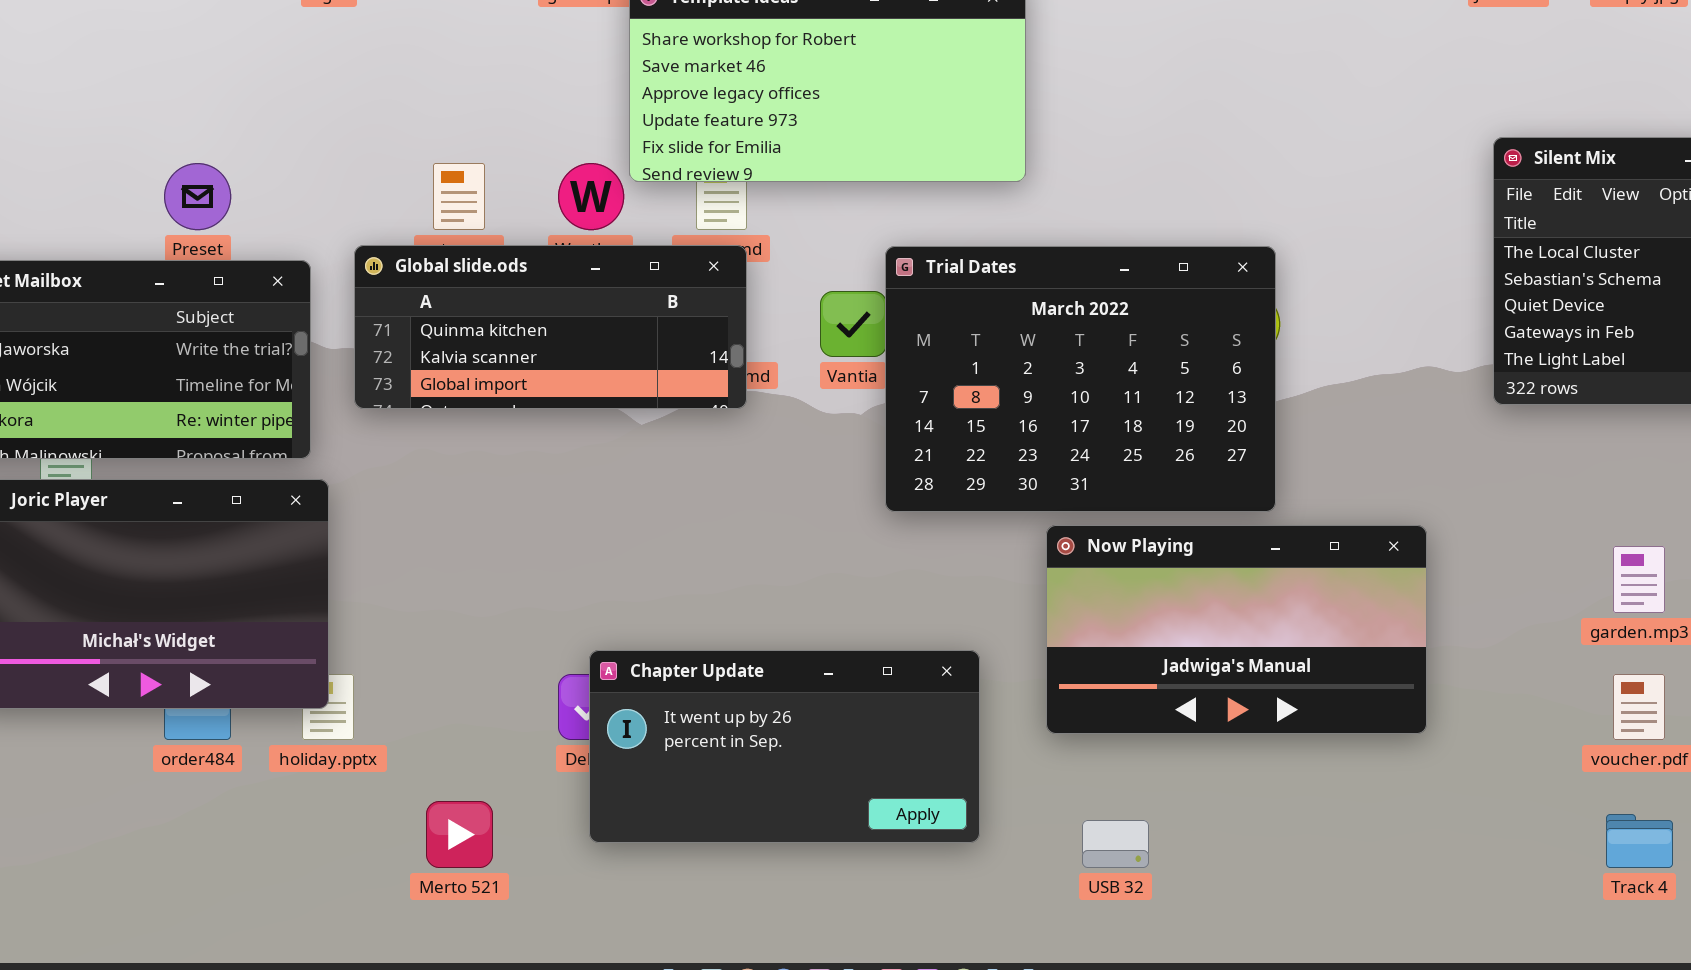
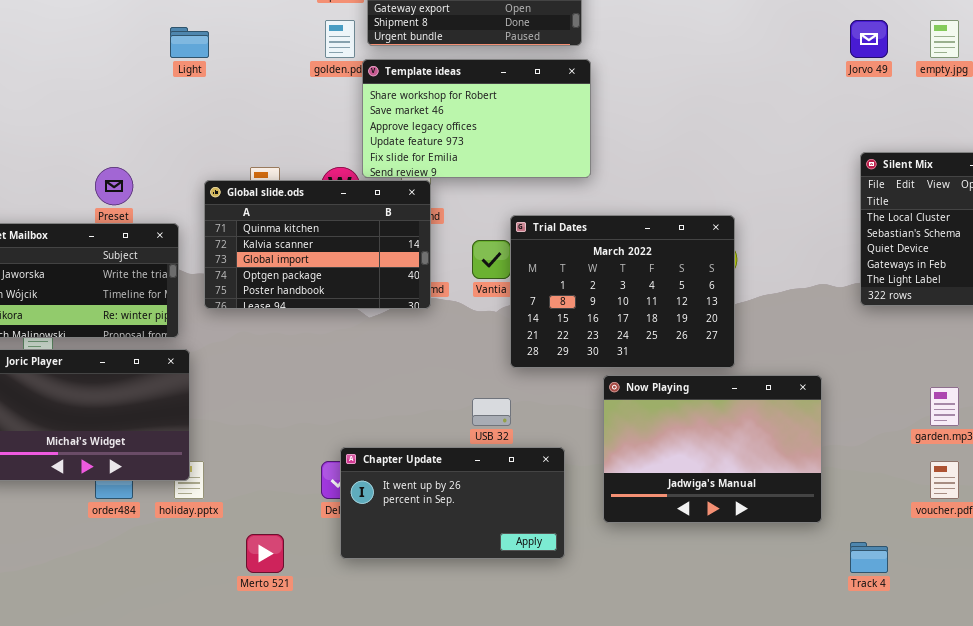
Global slide.ods: [354,245,747,409] -> [204,180,431,309], resized
Now Playing: [1046,525,1427,734] -> [603,375,822,523], resized
Track 4: [1606,814,1673,868] -> [850,542,888,573], moved
USB 32: [1082,820,1149,868] -> [472,398,511,426], moved

